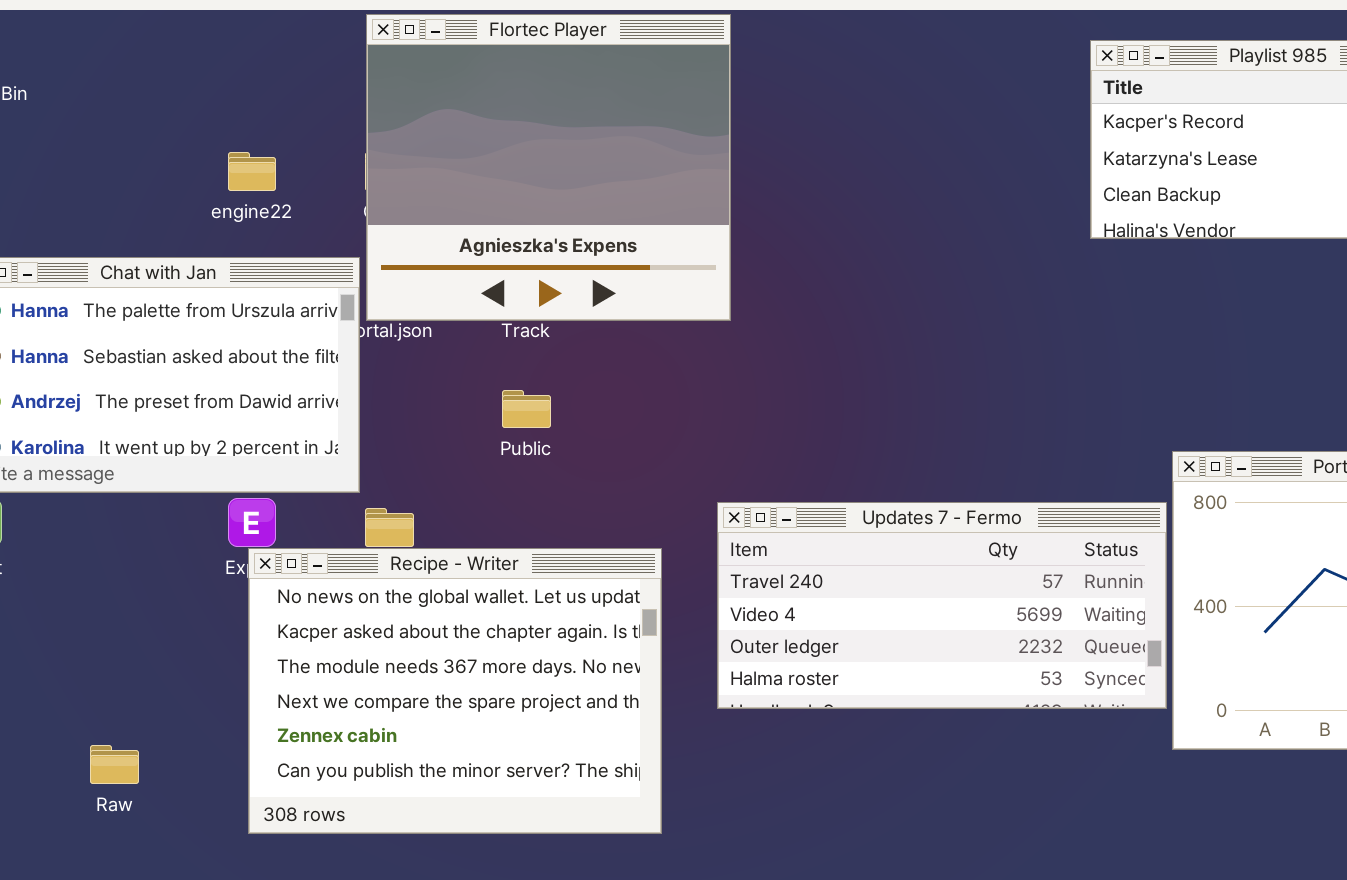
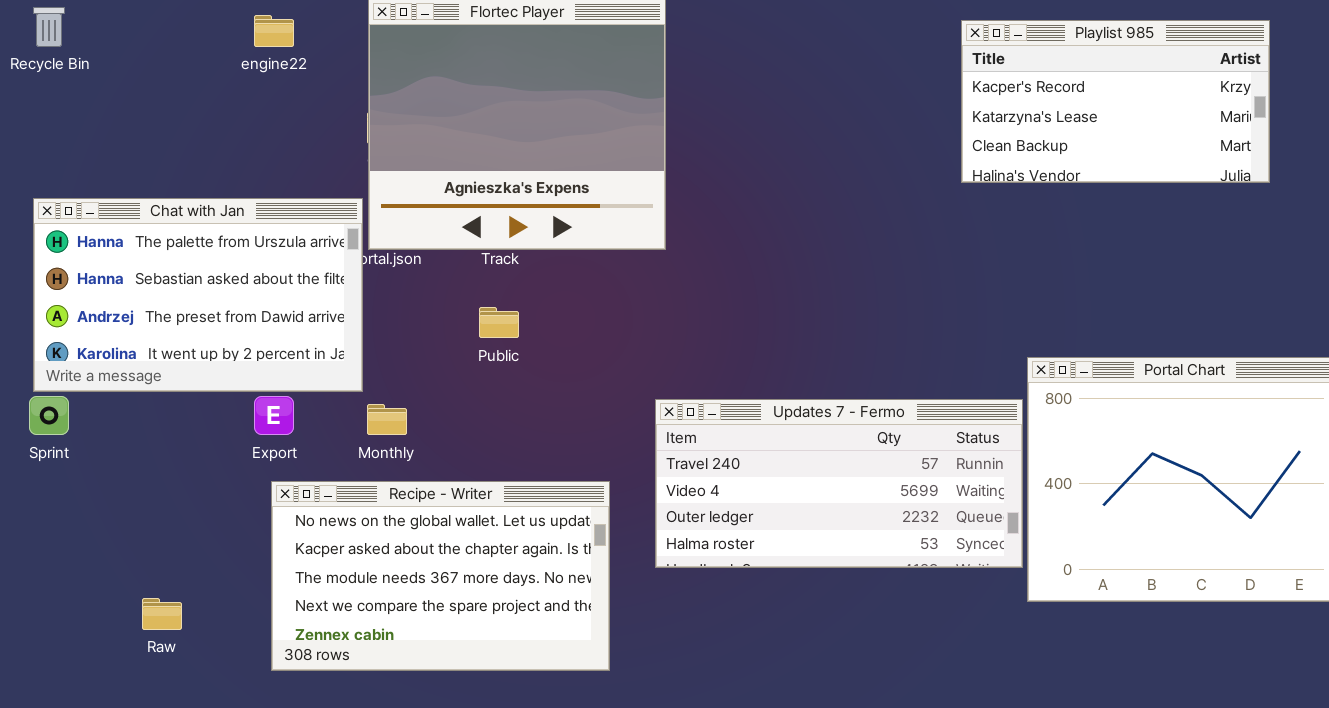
engine22: [228,152,276,191] -> [254,15,294,47], moved
Recipe - Writer: [248,548,662,834] -> [271,481,610,671], resized

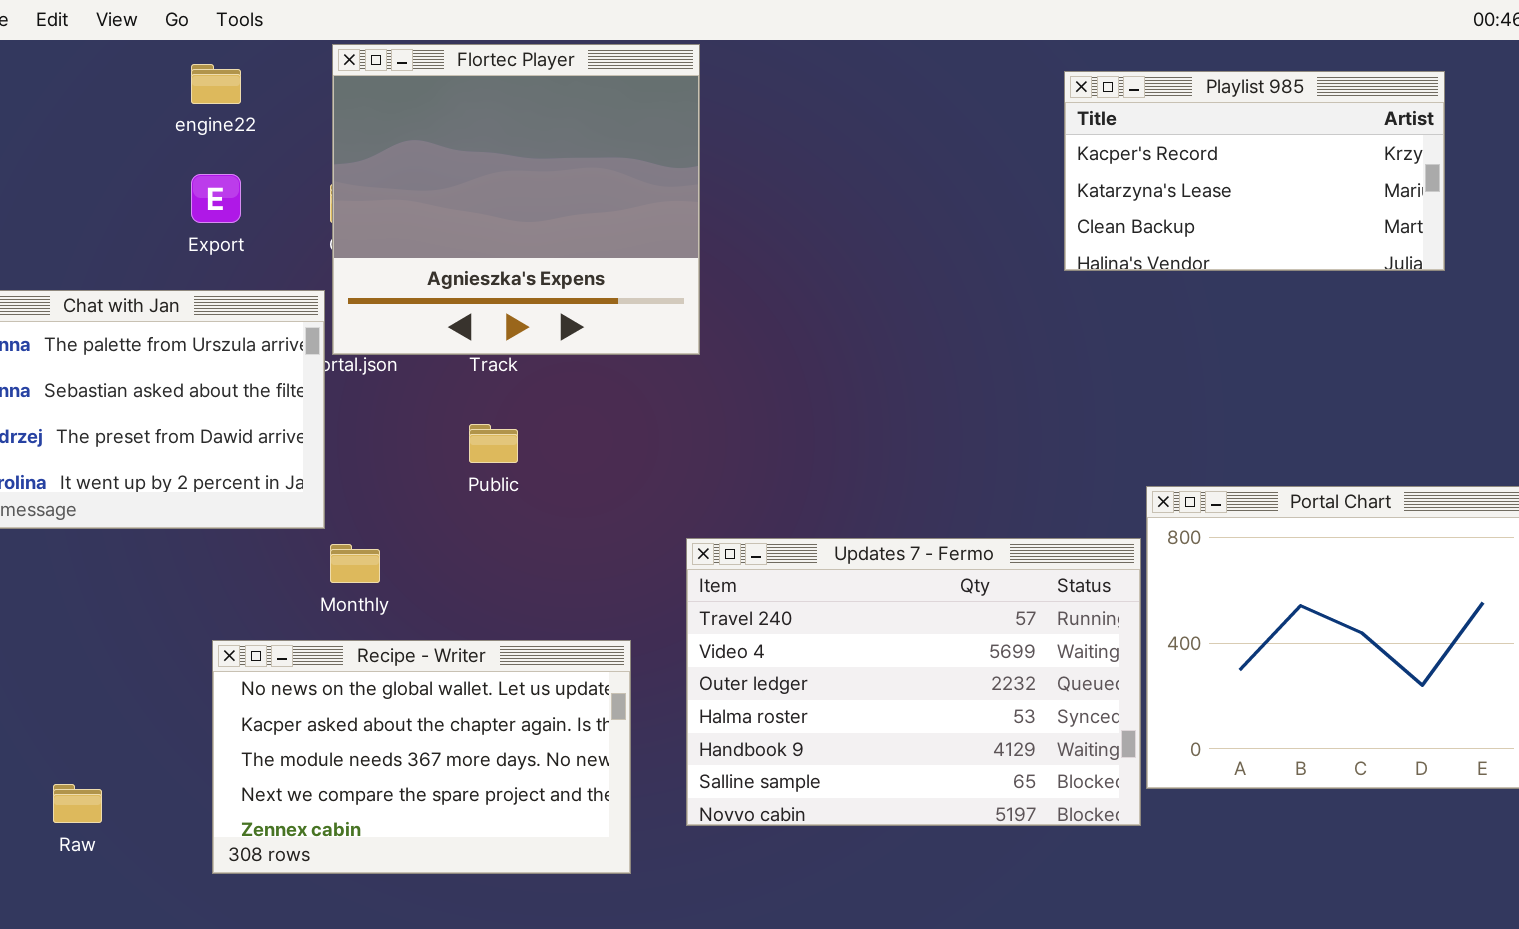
Export: [254,396,294,435] -> [191,174,241,223], moved
Updates 7 - Fermo: [655,399,1023,568] -> [686,538,1141,826], resized

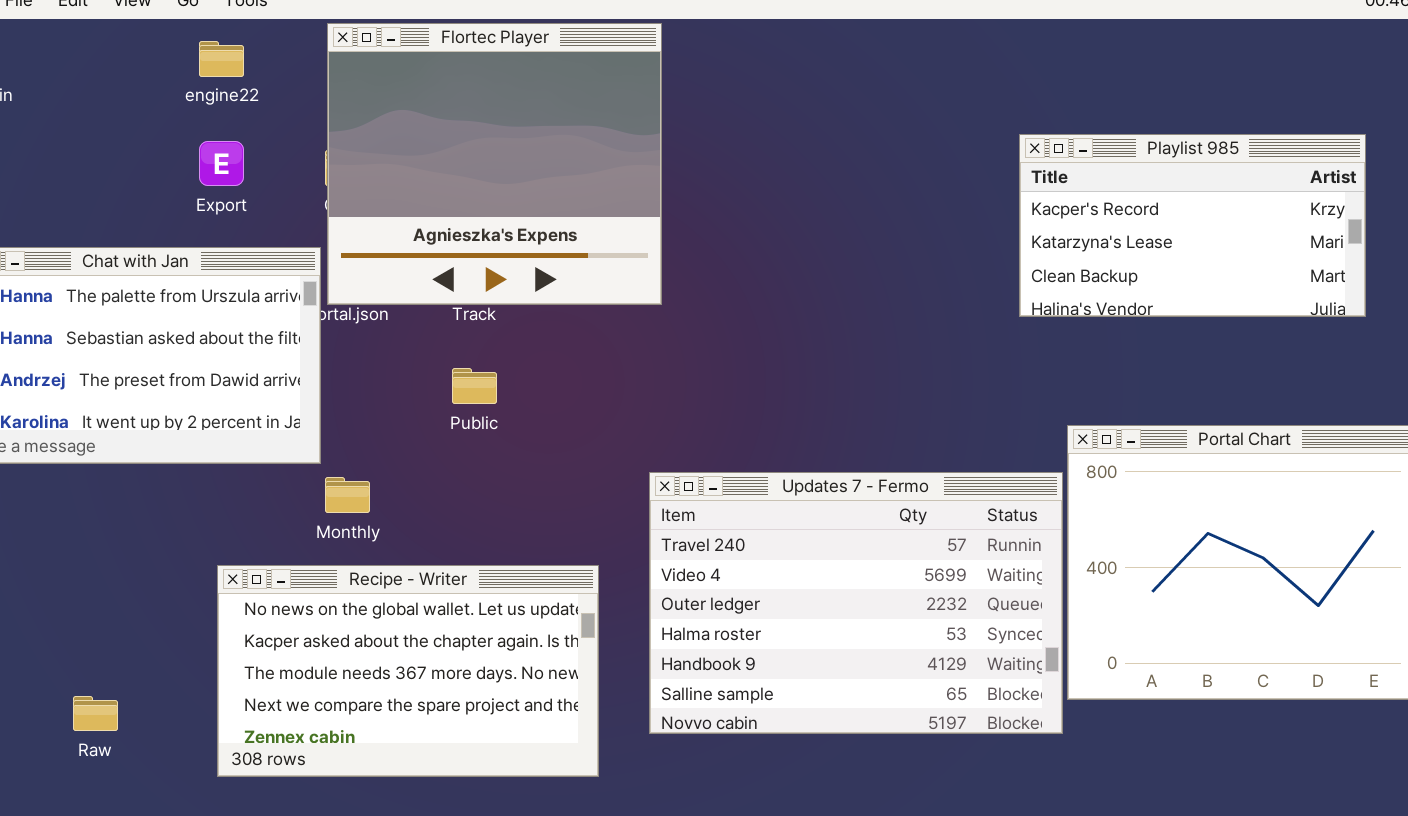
Playlist 985: [1064,71,1445,271] -> [1019,134,1366,317], moved

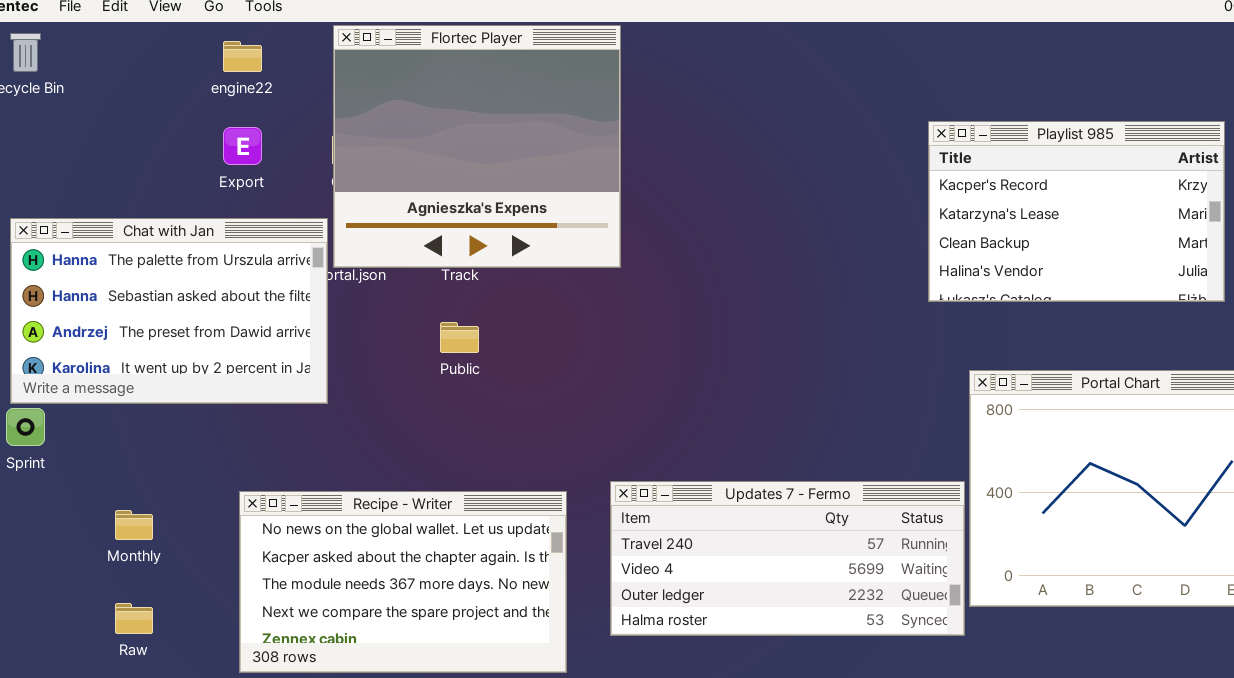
Playlist 985: [1019,134,1366,317] -> [928,121,1225,302], resized
Updates 7 - Fermo: [649,472,1063,734] -> [610,481,965,636], resized
Monthly: [325,477,370,513] -> [115,510,153,540], moved

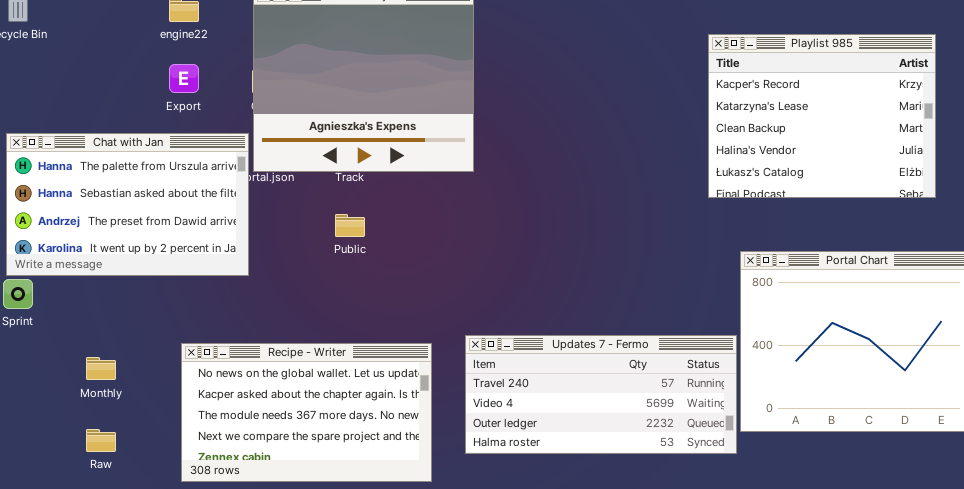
Playlist 985: [928,121,1225,302] -> [708,34,936,198], resized

